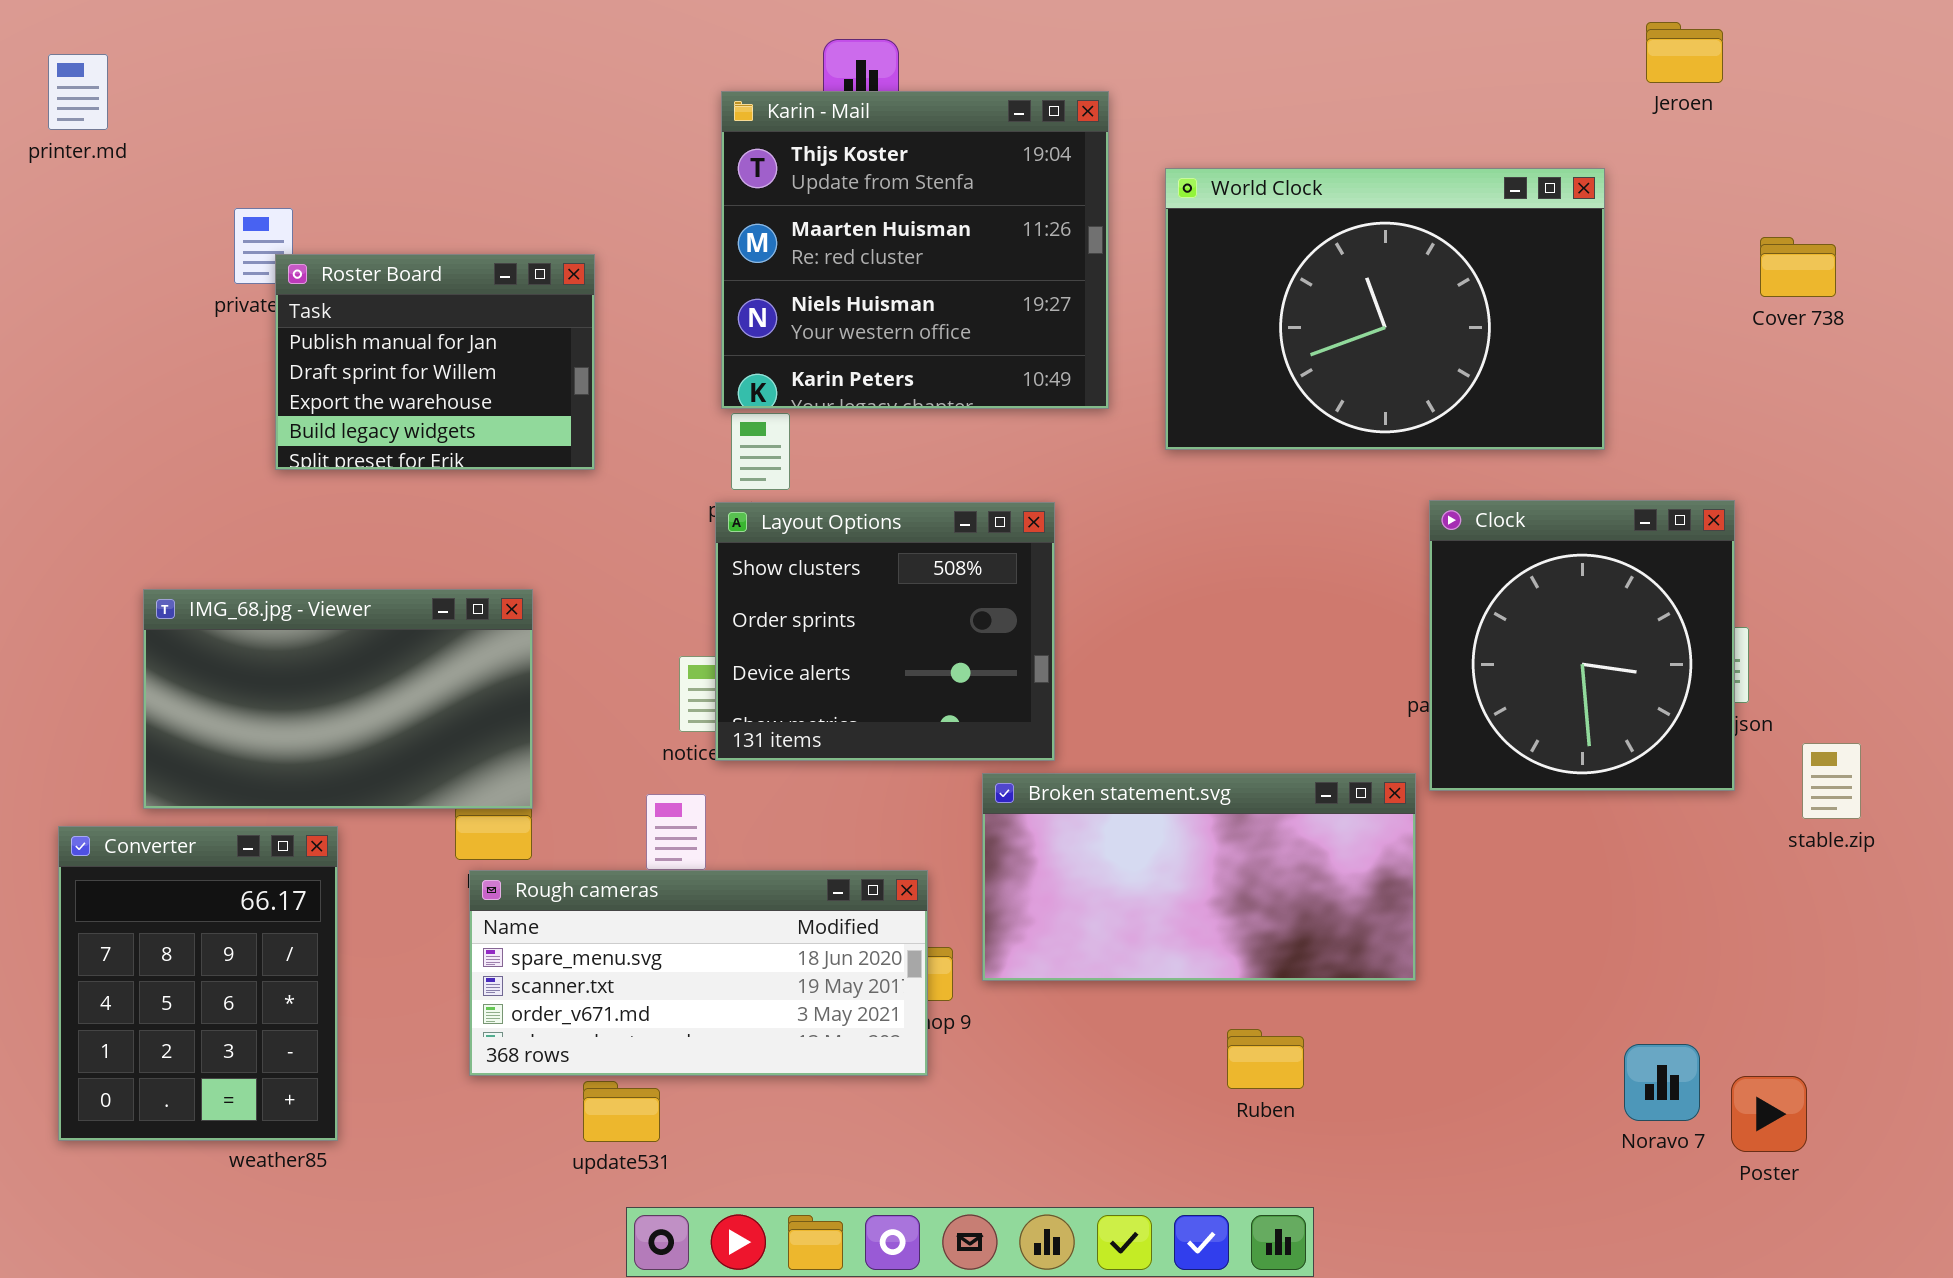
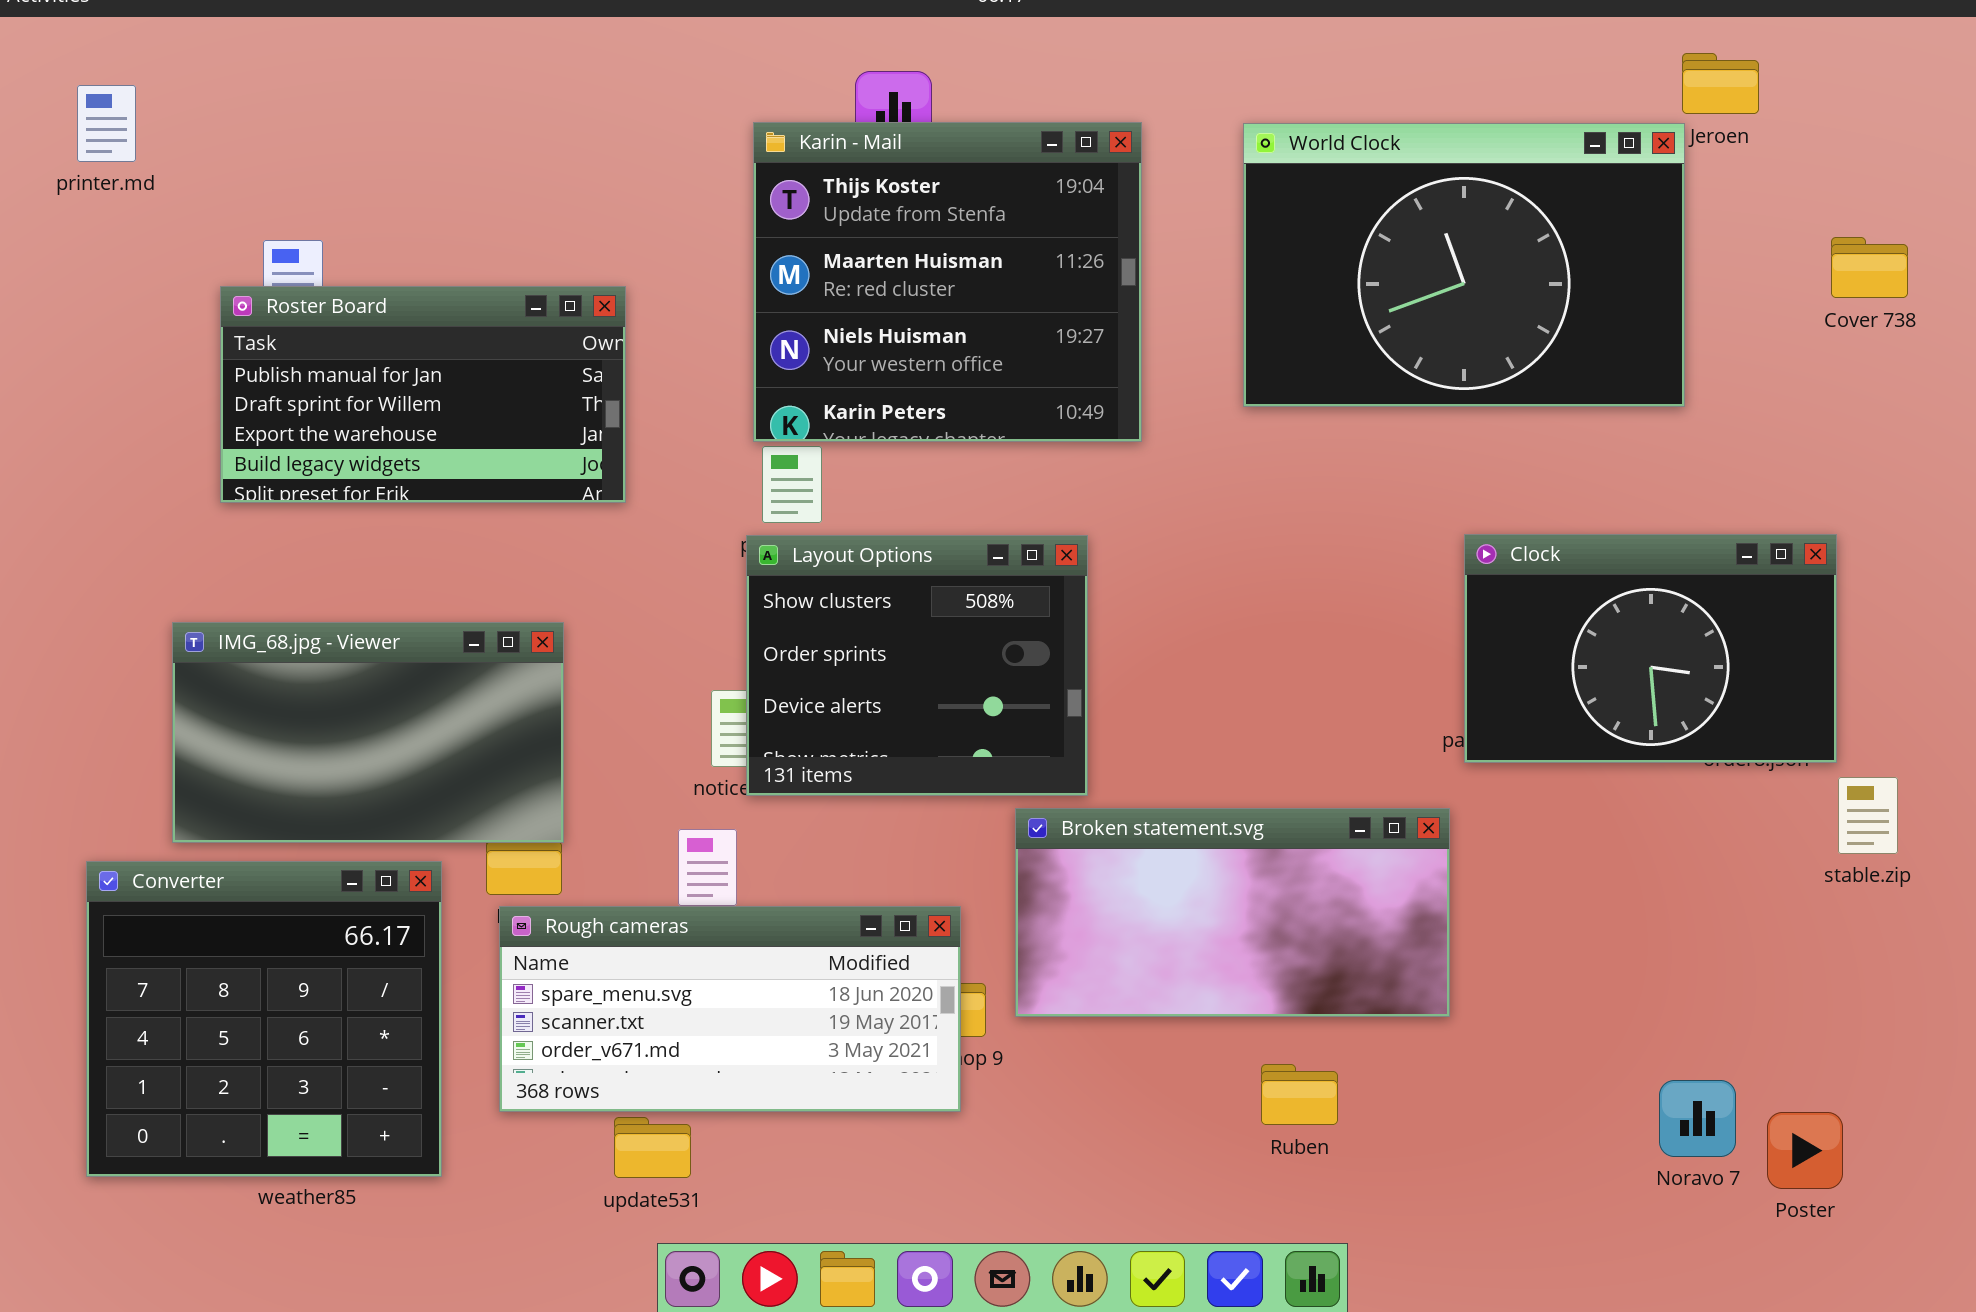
World Clock: [1165,168,1605,450] -> [1243,123,1685,407], moved
Cover 738: [1760,237,1836,297] -> [1831,237,1908,298], moved
Roster Board: [275,254,595,470] -> [220,286,626,503], resized
Clock: [1429,500,1735,791] -> [1464,534,1837,763], resized
Converter: [58,826,338,1141] -> [86,861,442,1177], resized

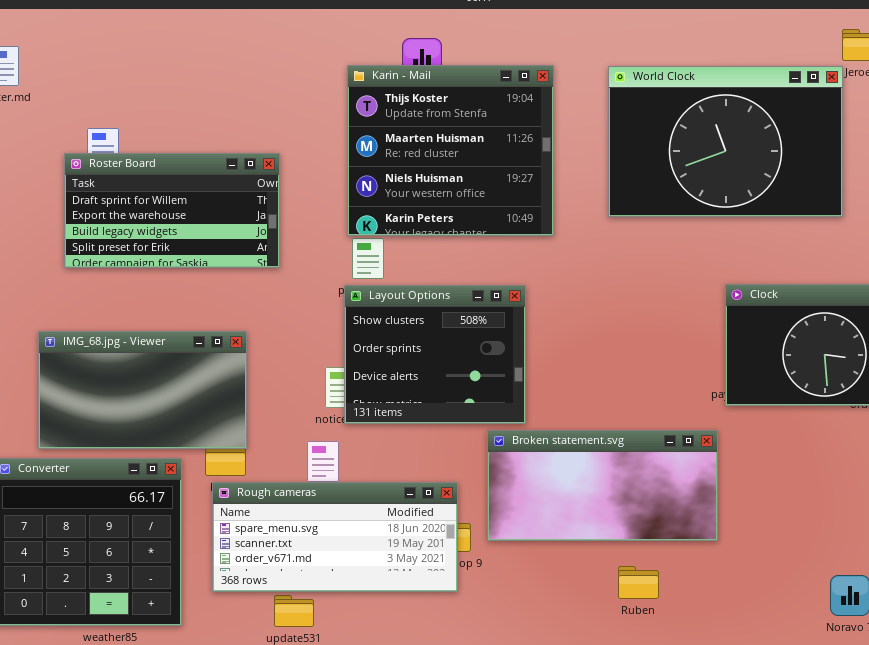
Roster Board: [220,286,626,503] -> [64,153,280,268], scrolled down 1 row

